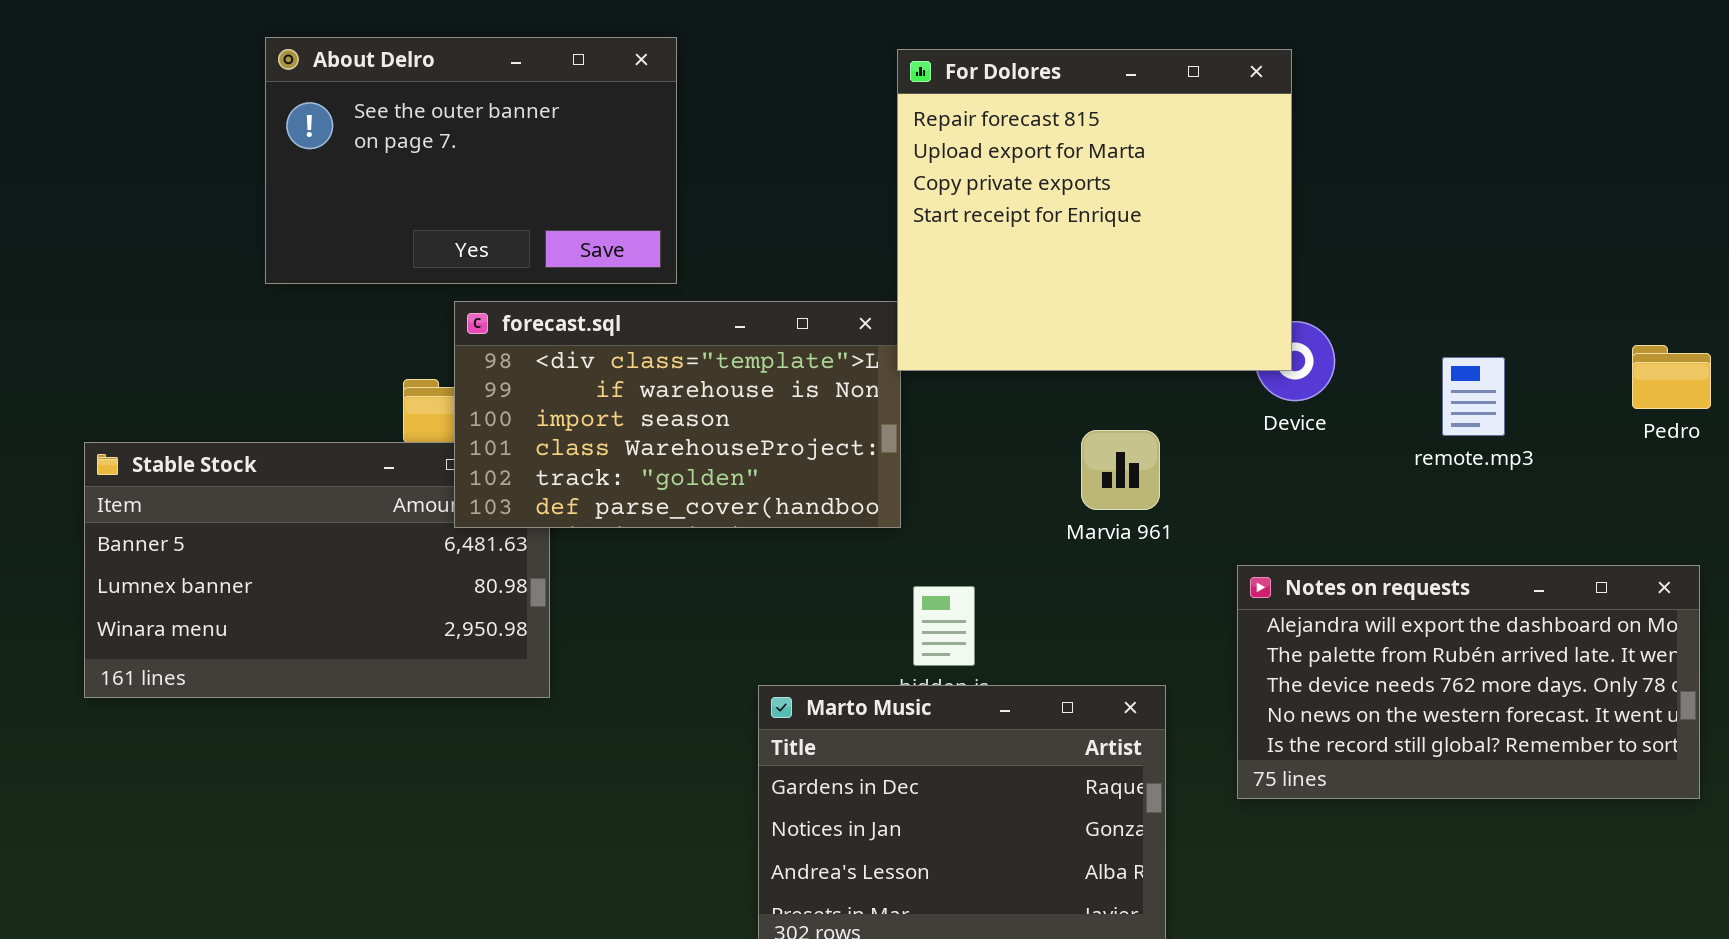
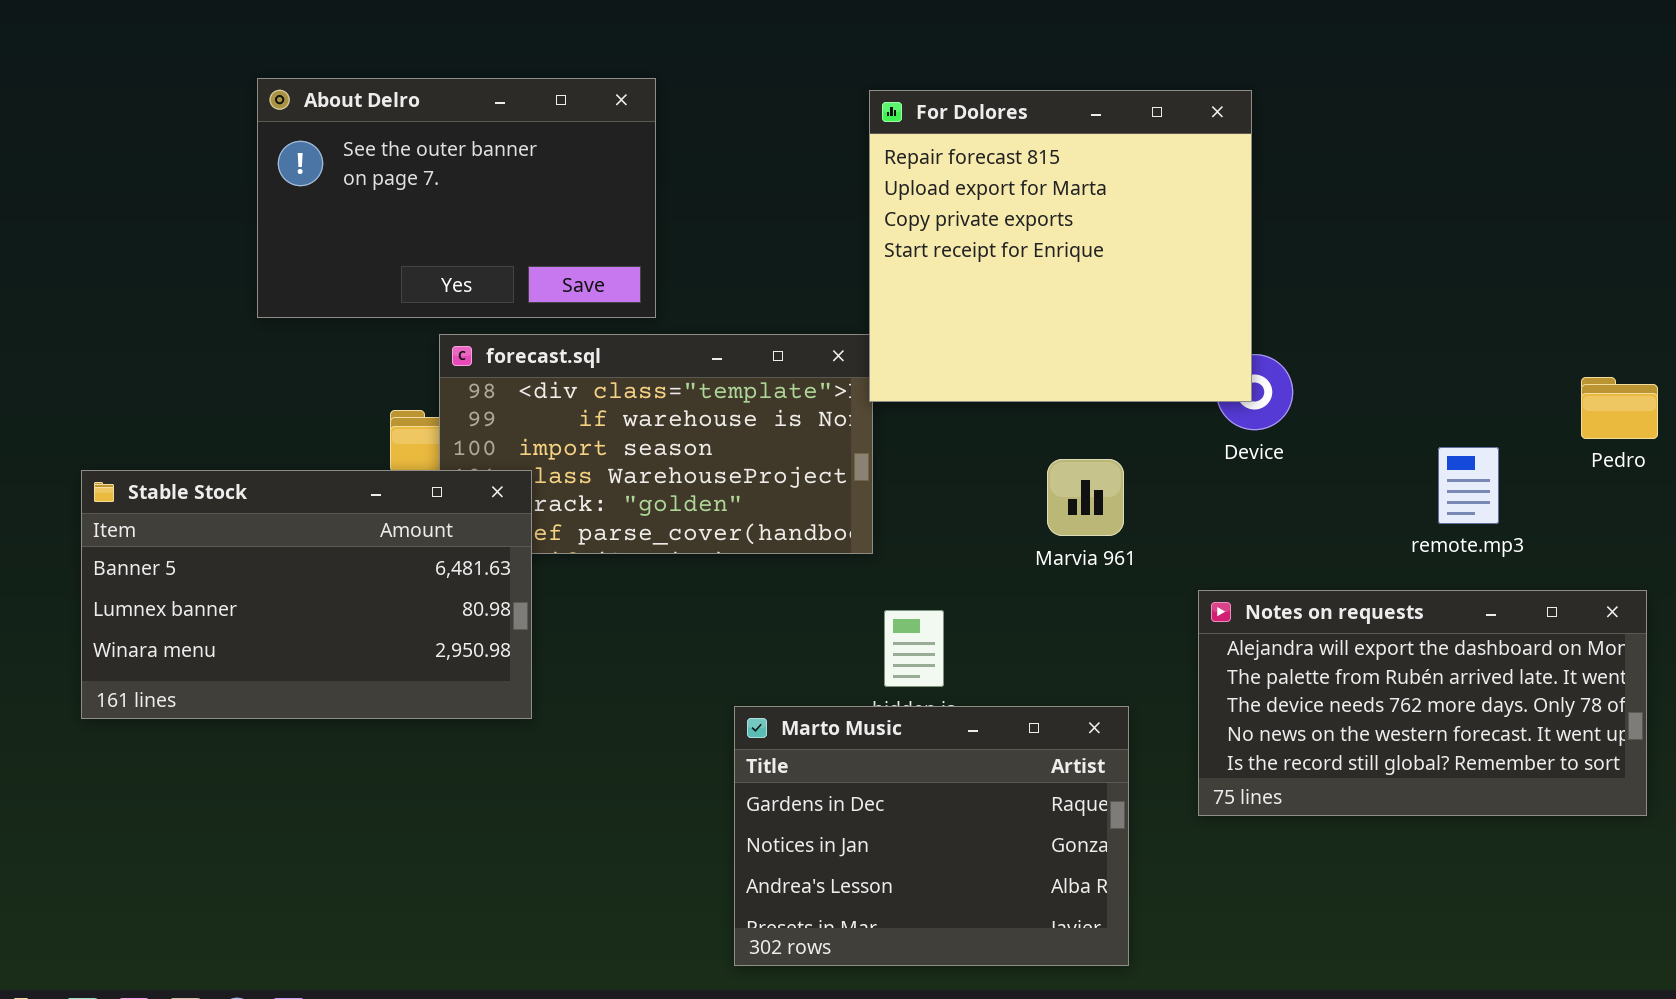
remote.mp3: [1442,357,1505,436] -> [1438,447,1499,524], moved
Stable Stock: [84,442,550,698] -> [81,470,532,719], raised

